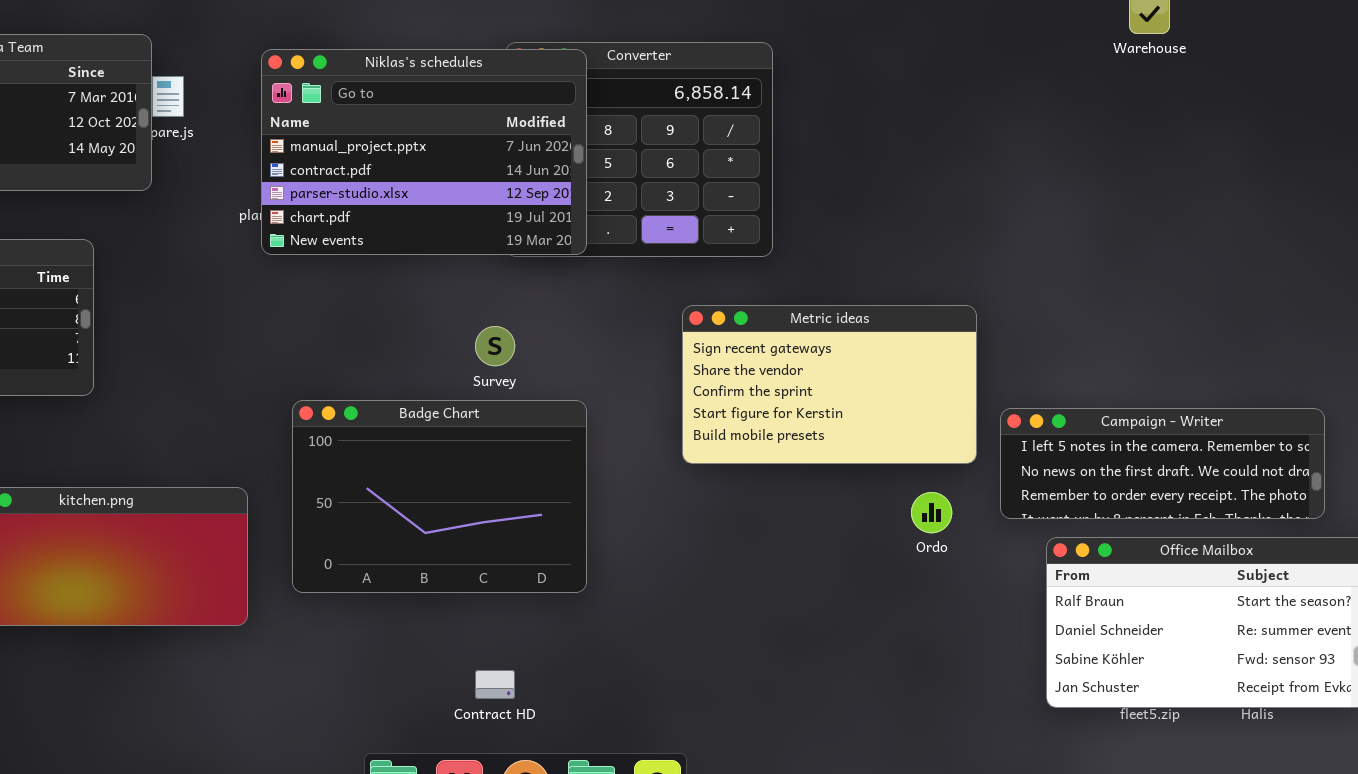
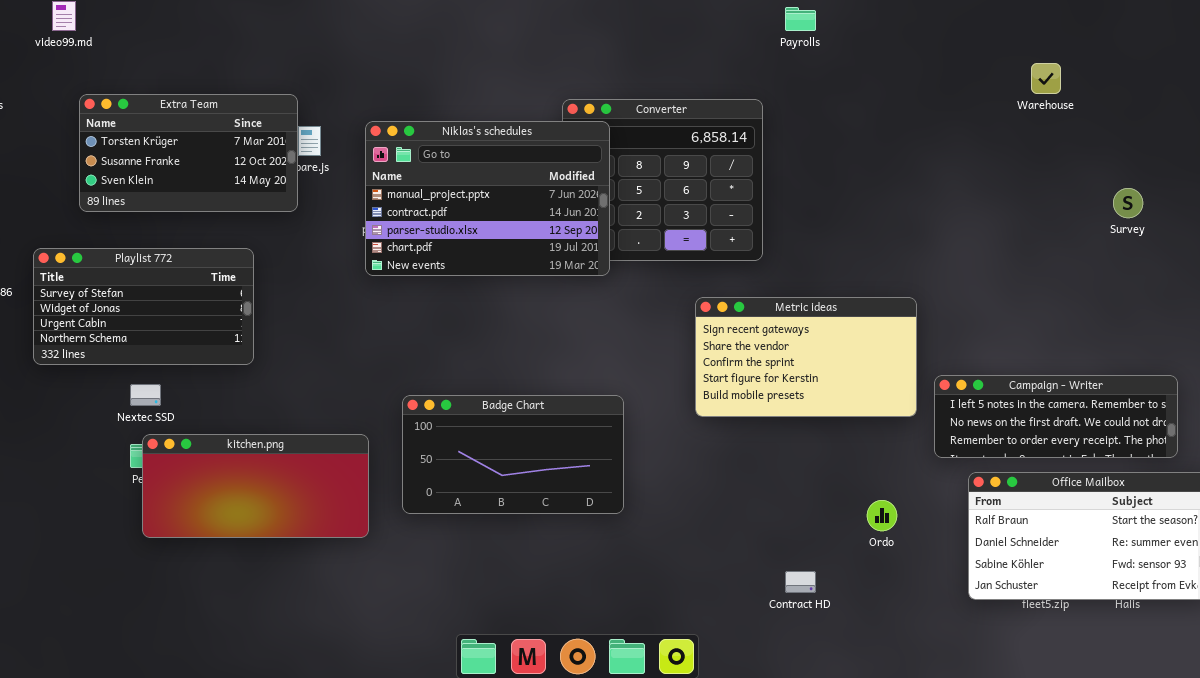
Niklas's schedules: [261,49,587,255] -> [365,121,610,276], moved
Survey: [475,326,515,366] -> [1113,188,1143,218], moved
Badge Chart: [292,400,587,593] -> [402,395,624,514], resized
Ordo: [911,492,952,533] -> [867,500,897,531], moved
Contract HD: [475,670,515,699] -> [785,571,816,593], moved

